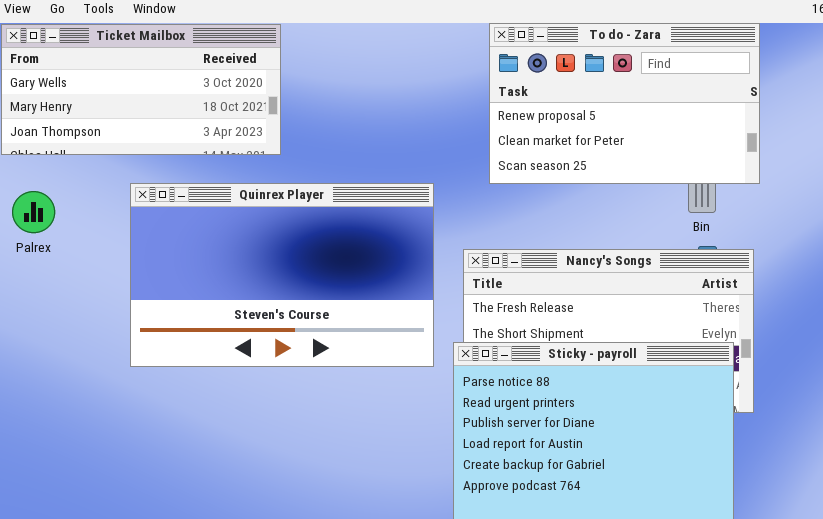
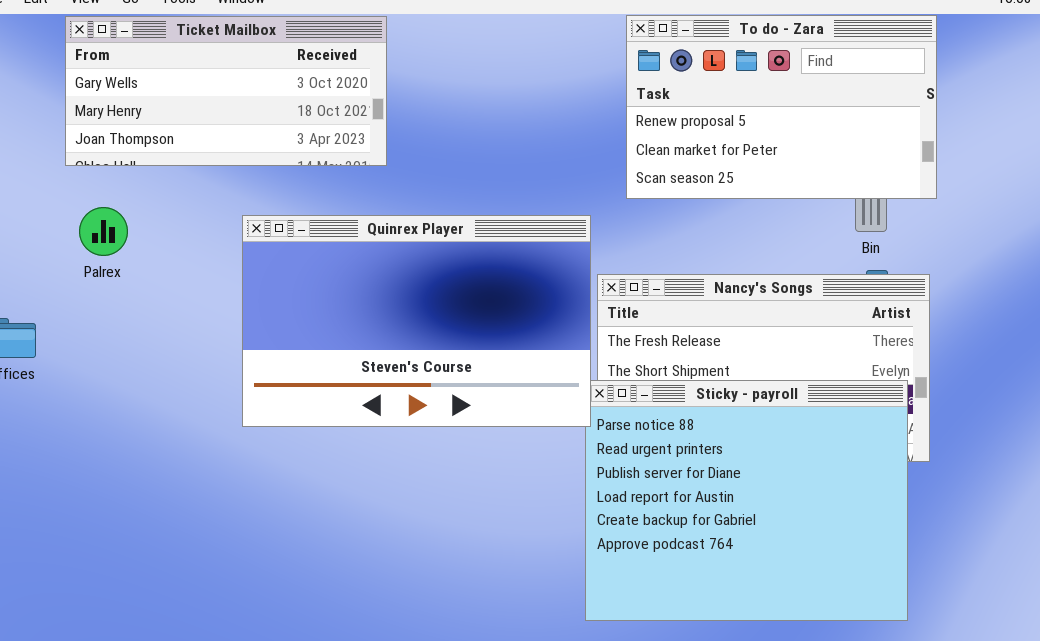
Quinrex Player: [130,183,434,367] -> [242,215,591,427], moved

